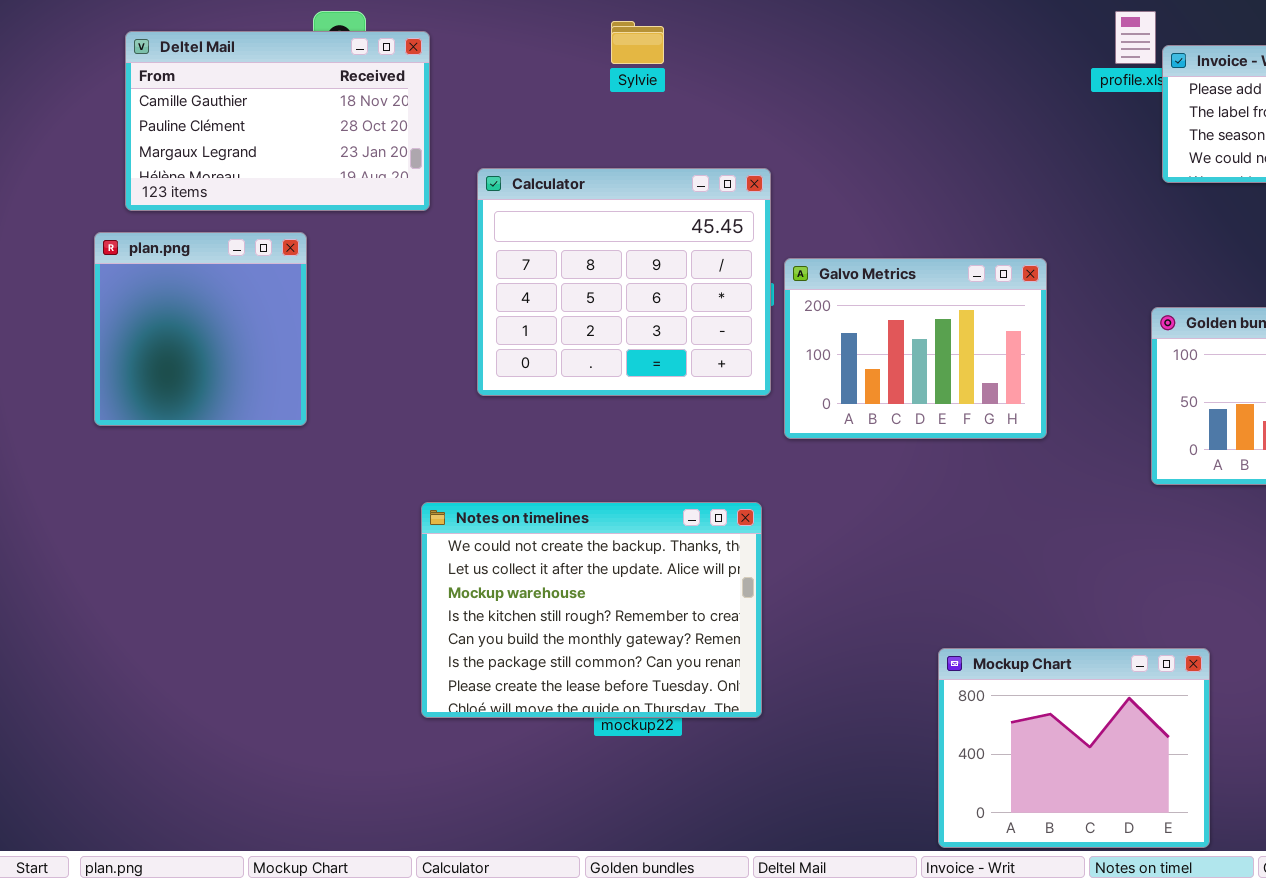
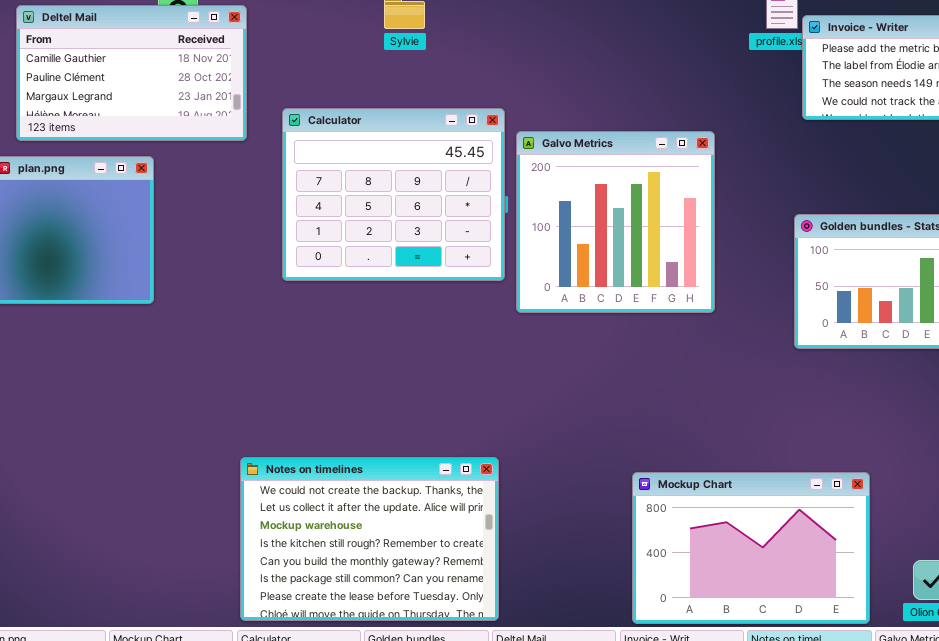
Galvo Metrics: [784,258,1047,439] -> [516,131,715,313], resized
Notes on timelines: [421,502,762,718] -> [240,457,499,621], moved
Mockup Chart: [938,648,1210,848] -> [632,472,870,624], resized

